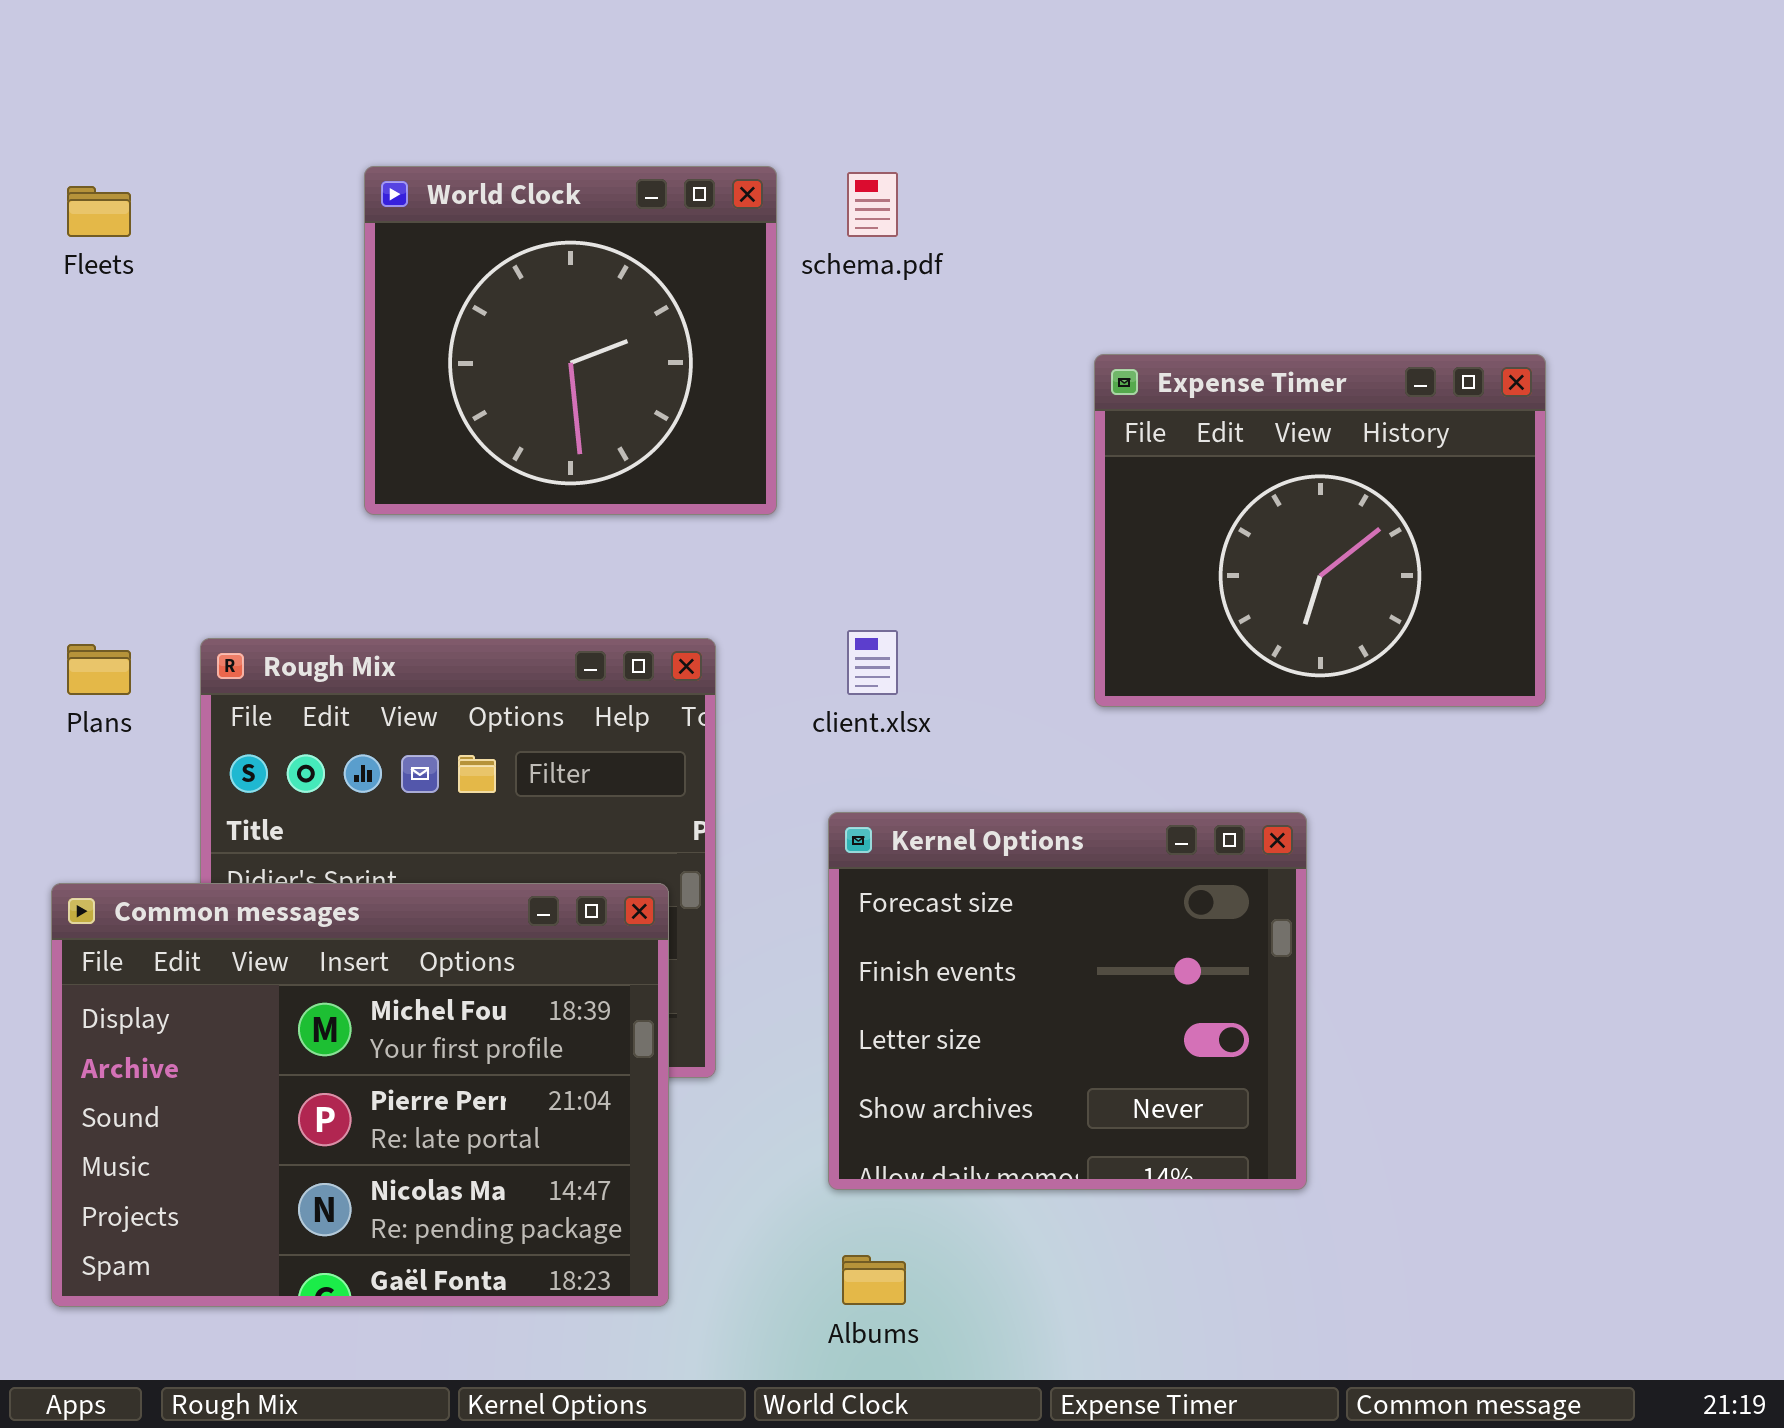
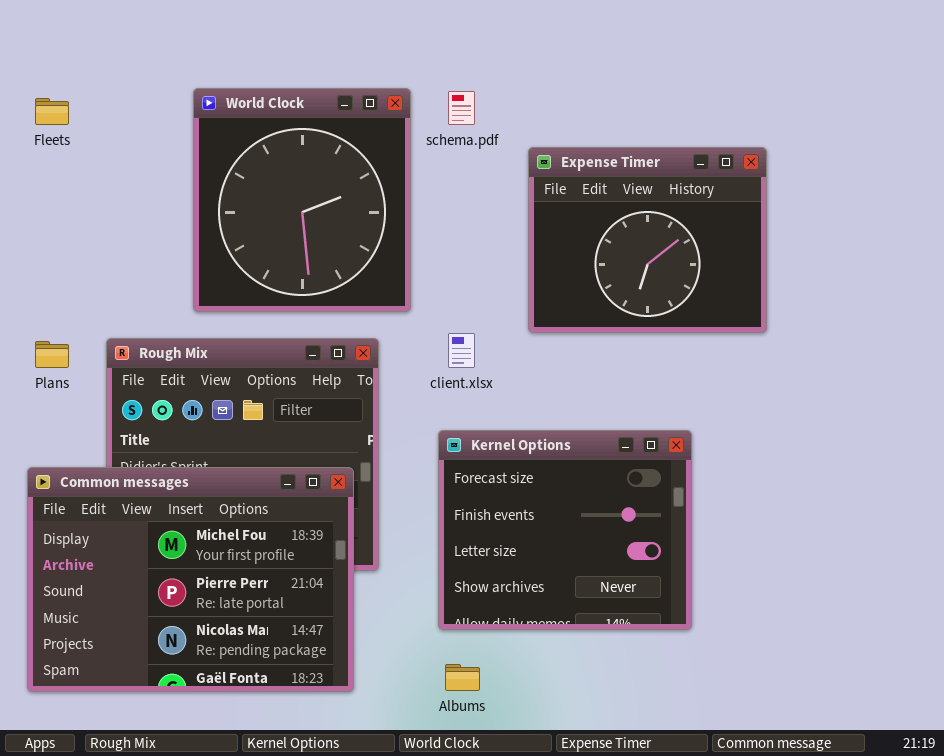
World Clock: [364,166,777,515] -> [193,88,411,312], resized
Expense Timer: [1094,354,1546,707] -> [528,147,767,333], moved

